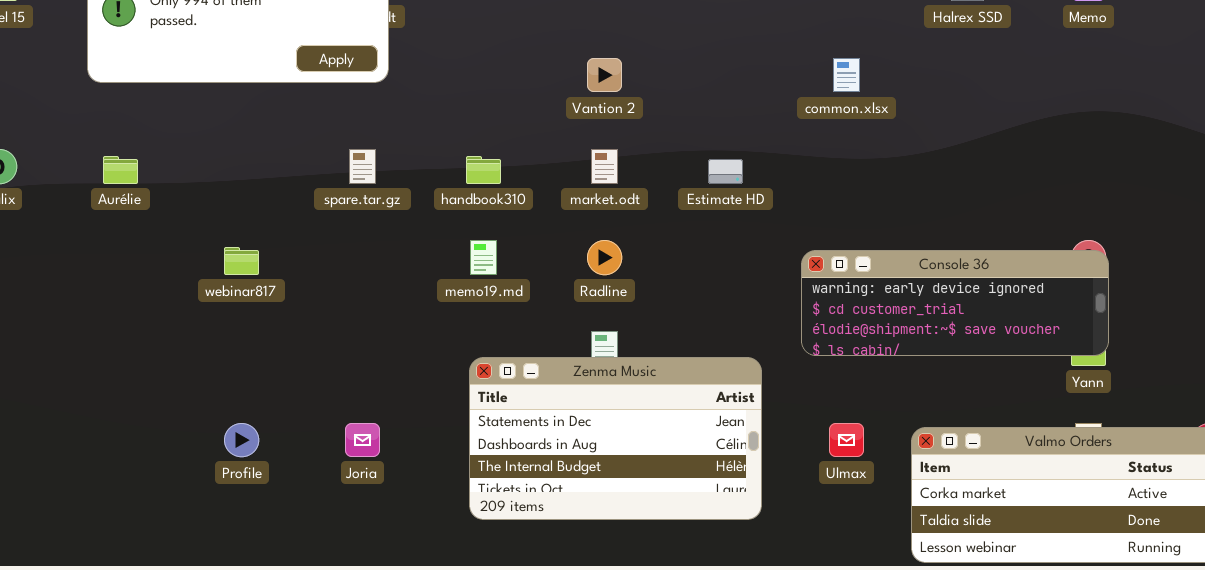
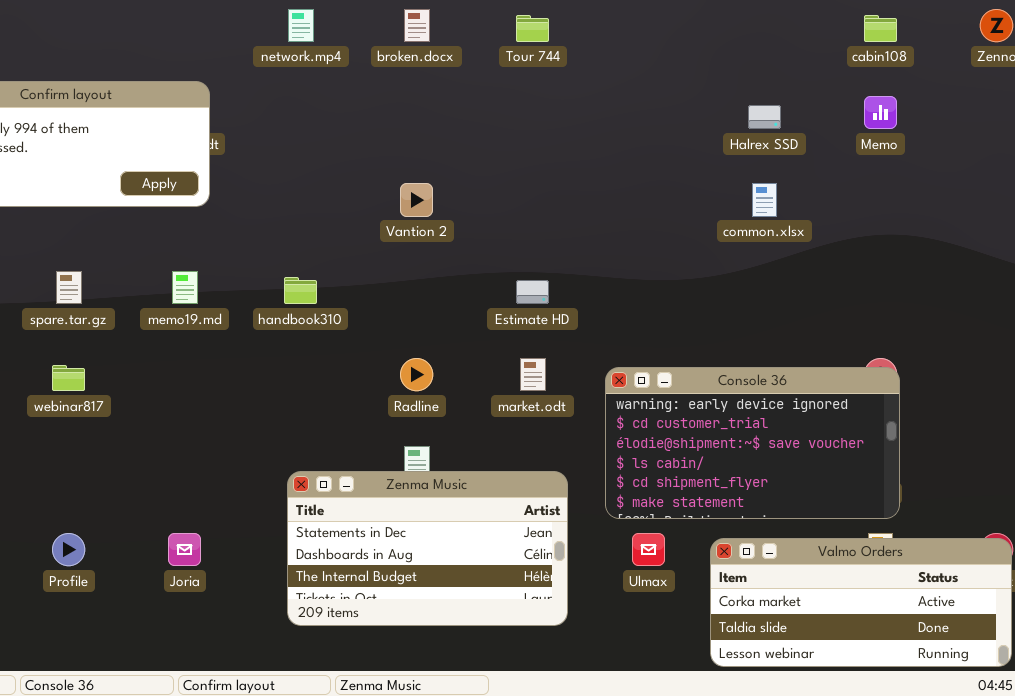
common.xlsx: [833,58,860,92] -> [752,183,777,217], moved
spare.tar.gz: [349,149,376,184] -> [56,271,82,304], moved
market.odt: [591,149,618,184] -> [520,358,546,391], moved
memo19.md: [470,240,497,275] -> [172,271,198,304], moved
Console 36: [801,250,1109,356] -> [605,367,900,519], resized

